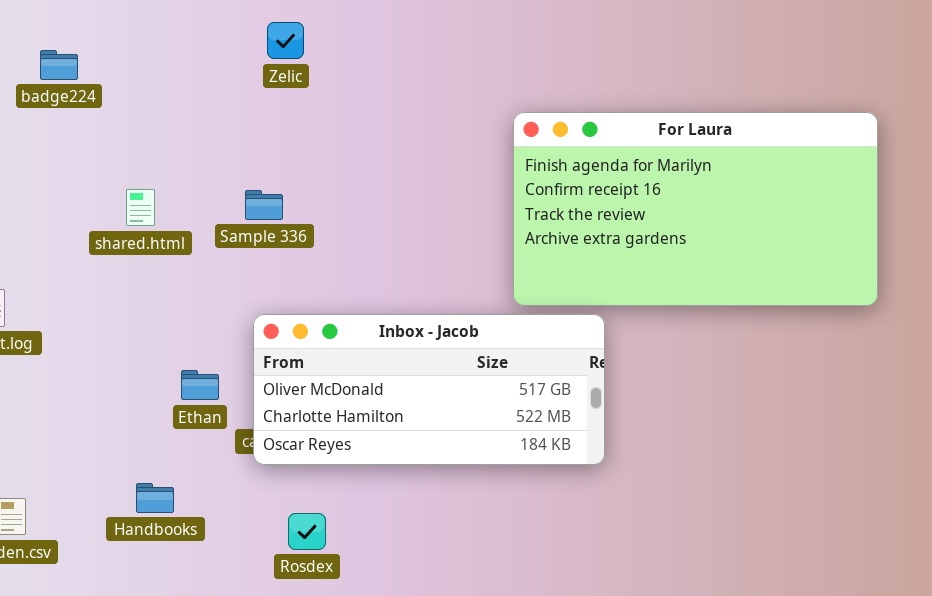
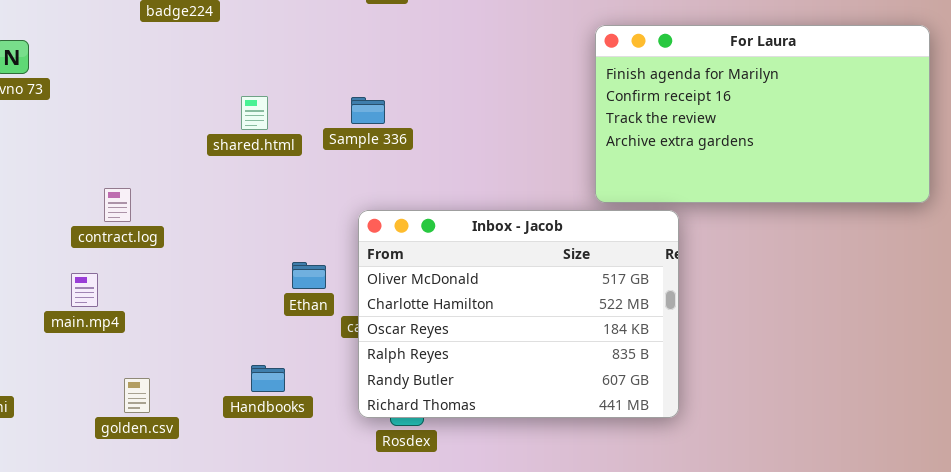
Inbox - Jacob: [253,314,605,465] -> [358,210,679,418], resized

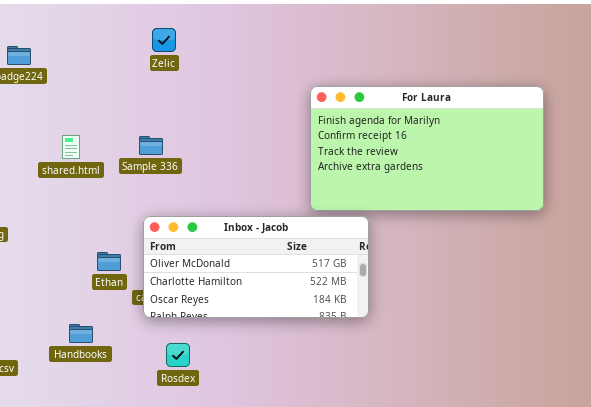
Inbox - Jacob: [358,210,679,418] -> [143,216,369,318], resized

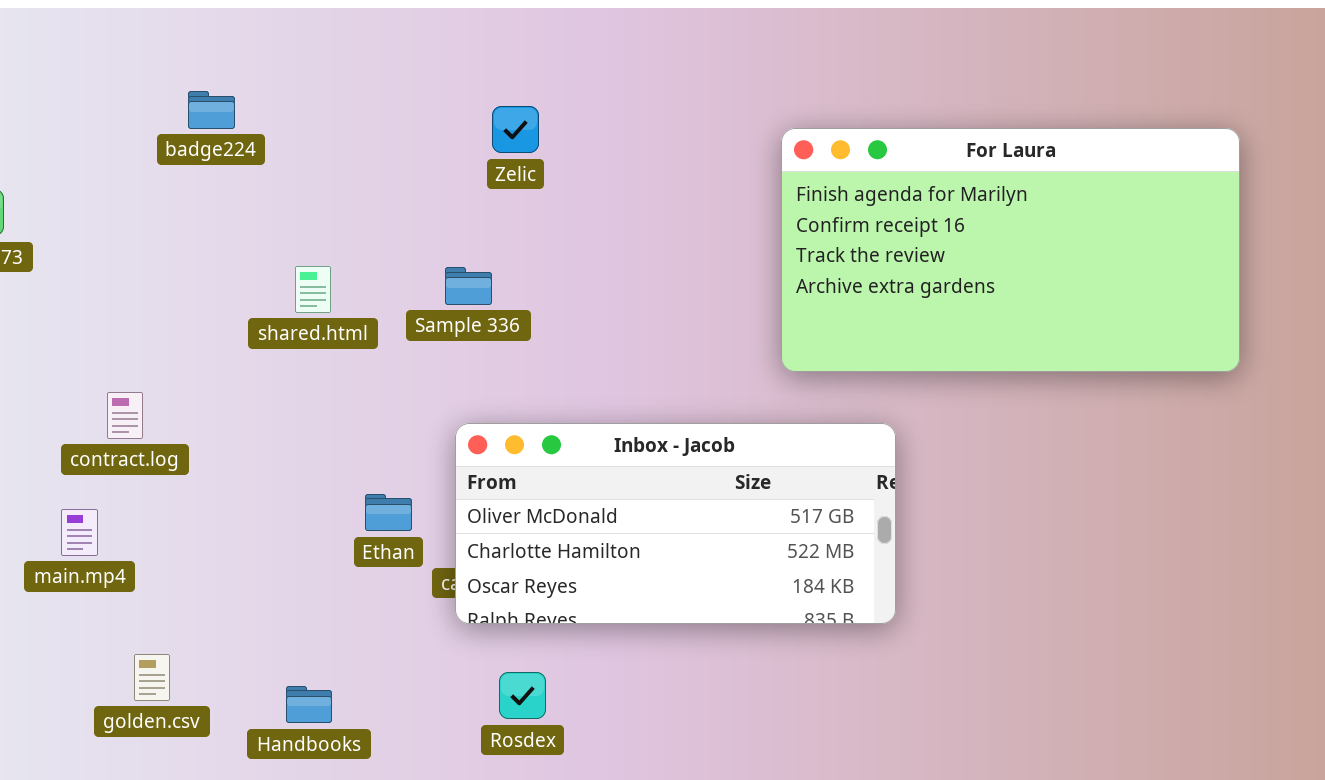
Zelic: [152,28,176,52] -> [492,106,539,153], moved
For Laura: [310,86,544,211] -> [781,128,1240,372], moved
Handbooks: [69,324,93,343] -> [286,686,332,723], moved

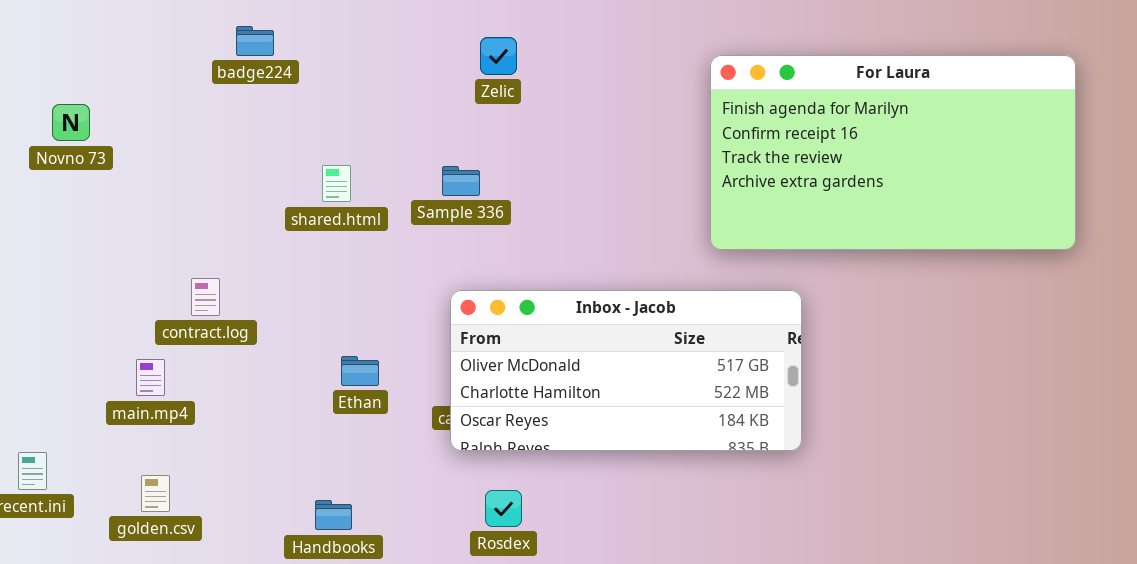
contract.log: [107,392,143,439] -> [191,278,220,316], moved
Ethan: [365,494,412,531] -> [341,356,379,386], moved
golden.csv: [134,654,170,701] -> [141,475,170,512], moved

